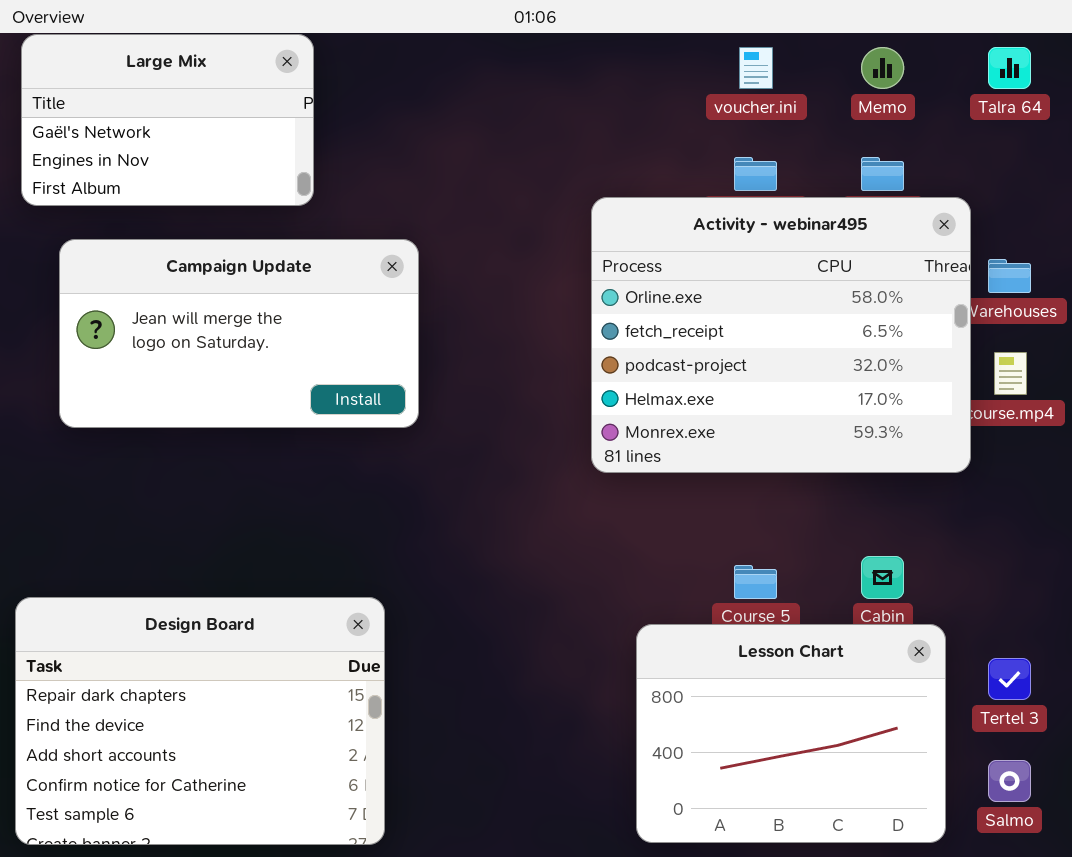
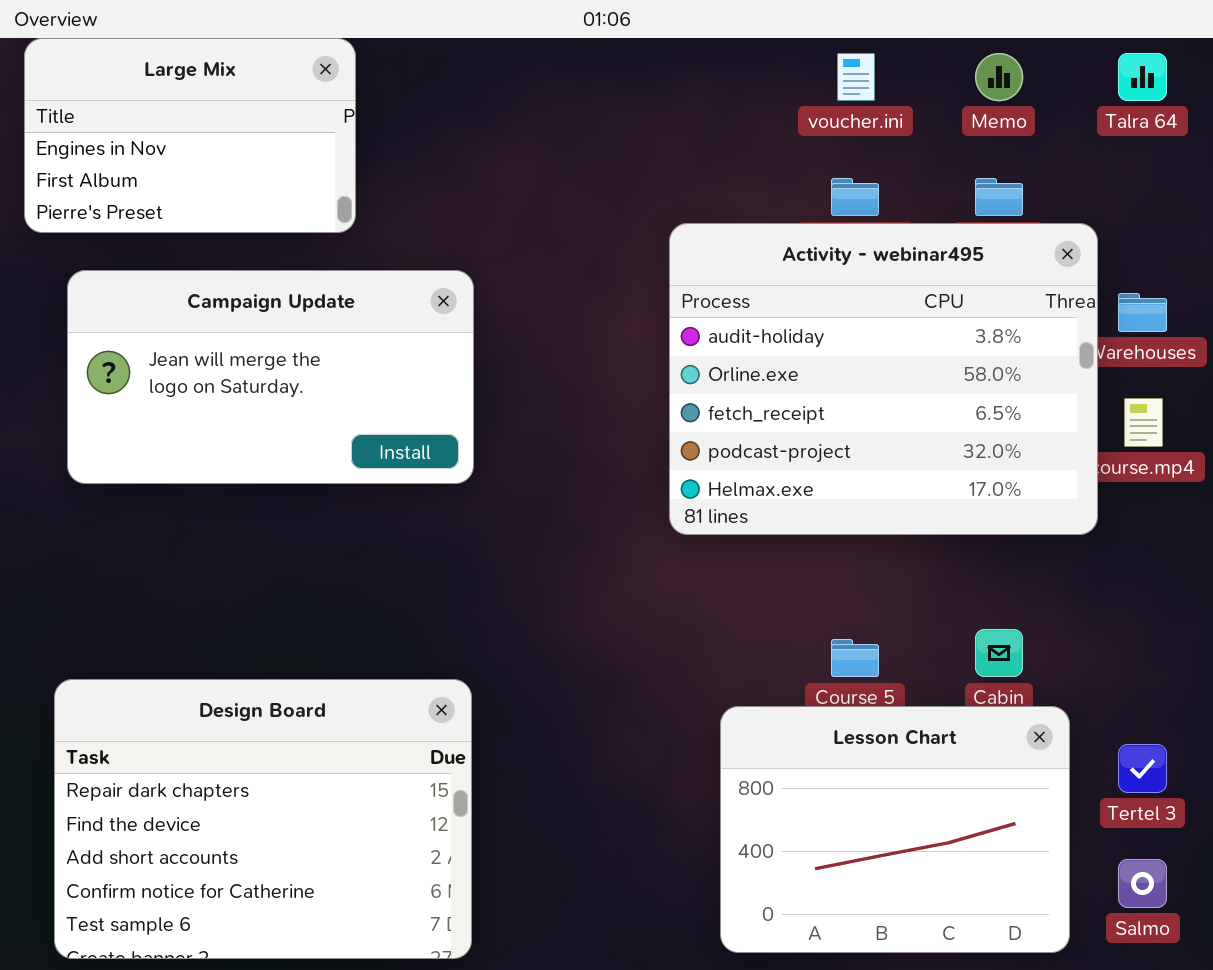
Large Mix: [21,34,314,206] -> [24,38,356,233], scrolled down 1 row
Activity - webinar495: [591,197,971,473] -> [669,223,1098,535], scrolled up 1 row
Design Board: [15,597,385,845] -> [54,679,472,959], moved

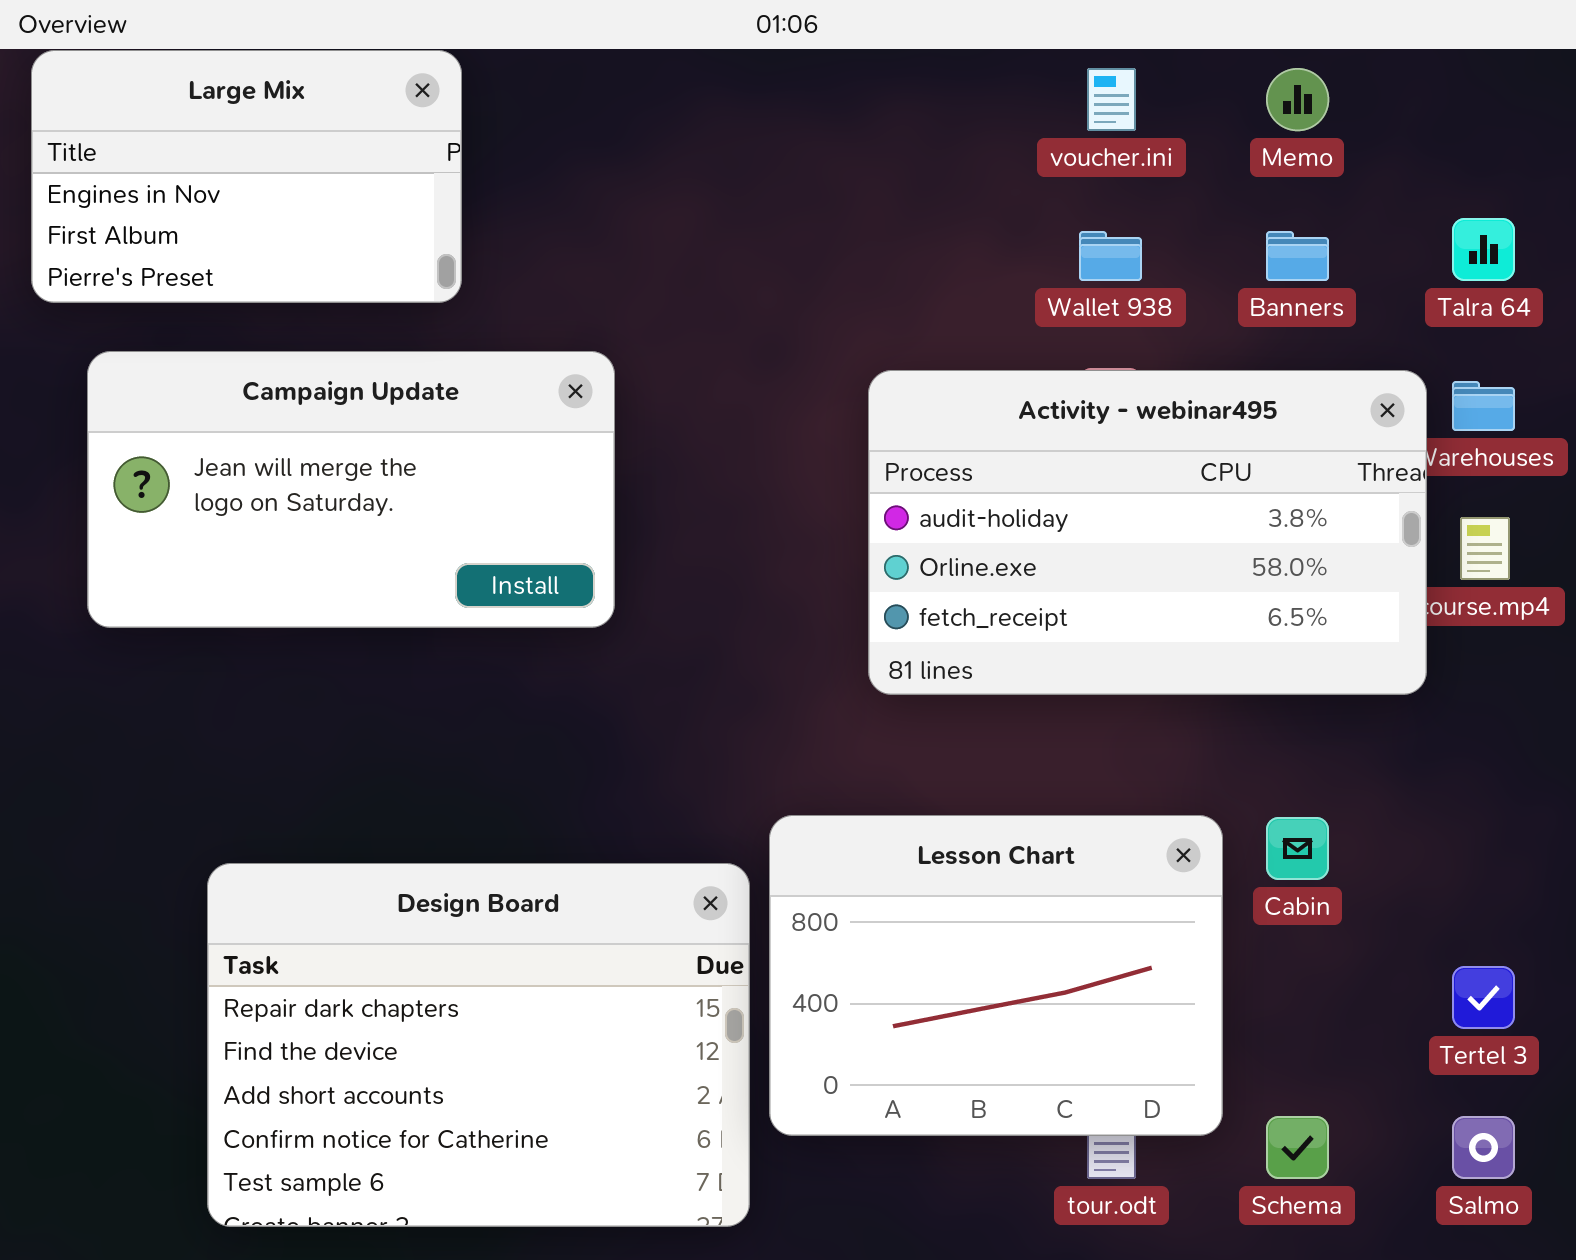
Talra 64: [1118,53,1167,101] -> [1452,218,1515,281], moved
Activity - webinar495: [669,223,1098,535] -> [868,370,1427,695], resized
Design Board: [54,679,472,959] -> [207,863,750,1227], moved
Lesson Chart: [720,706,1070,953] -> [769,815,1223,1136], moved

